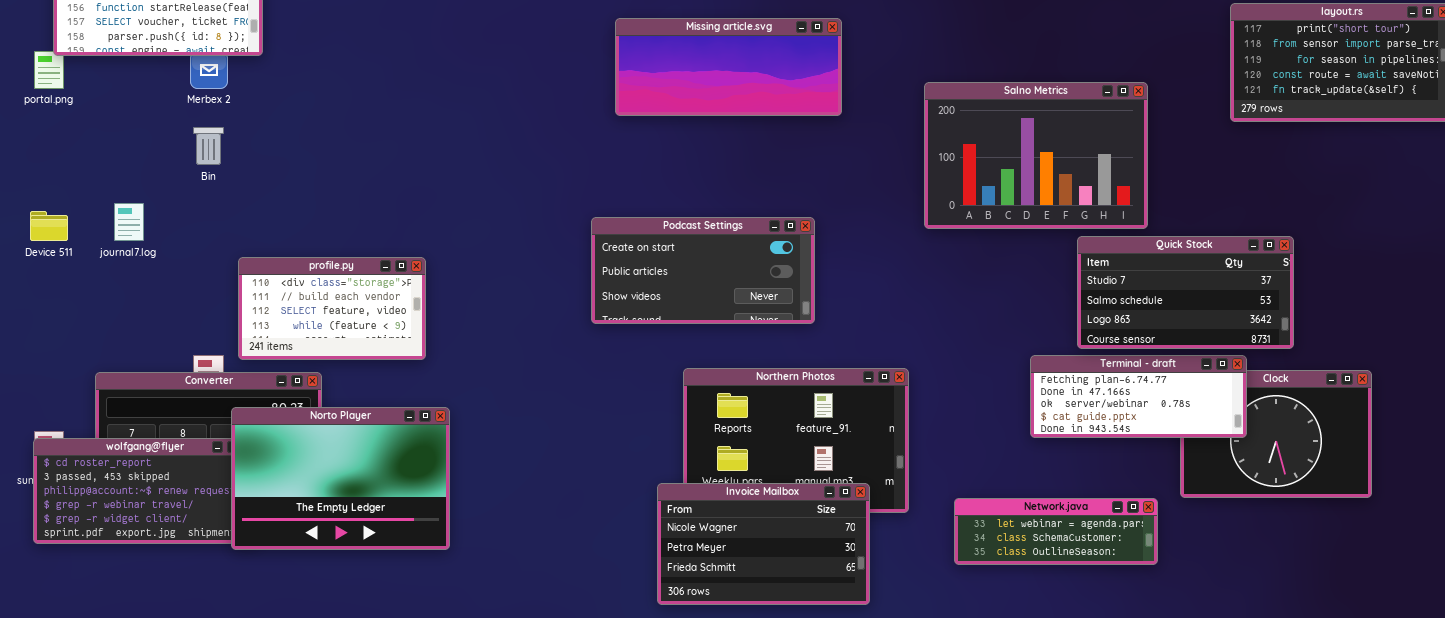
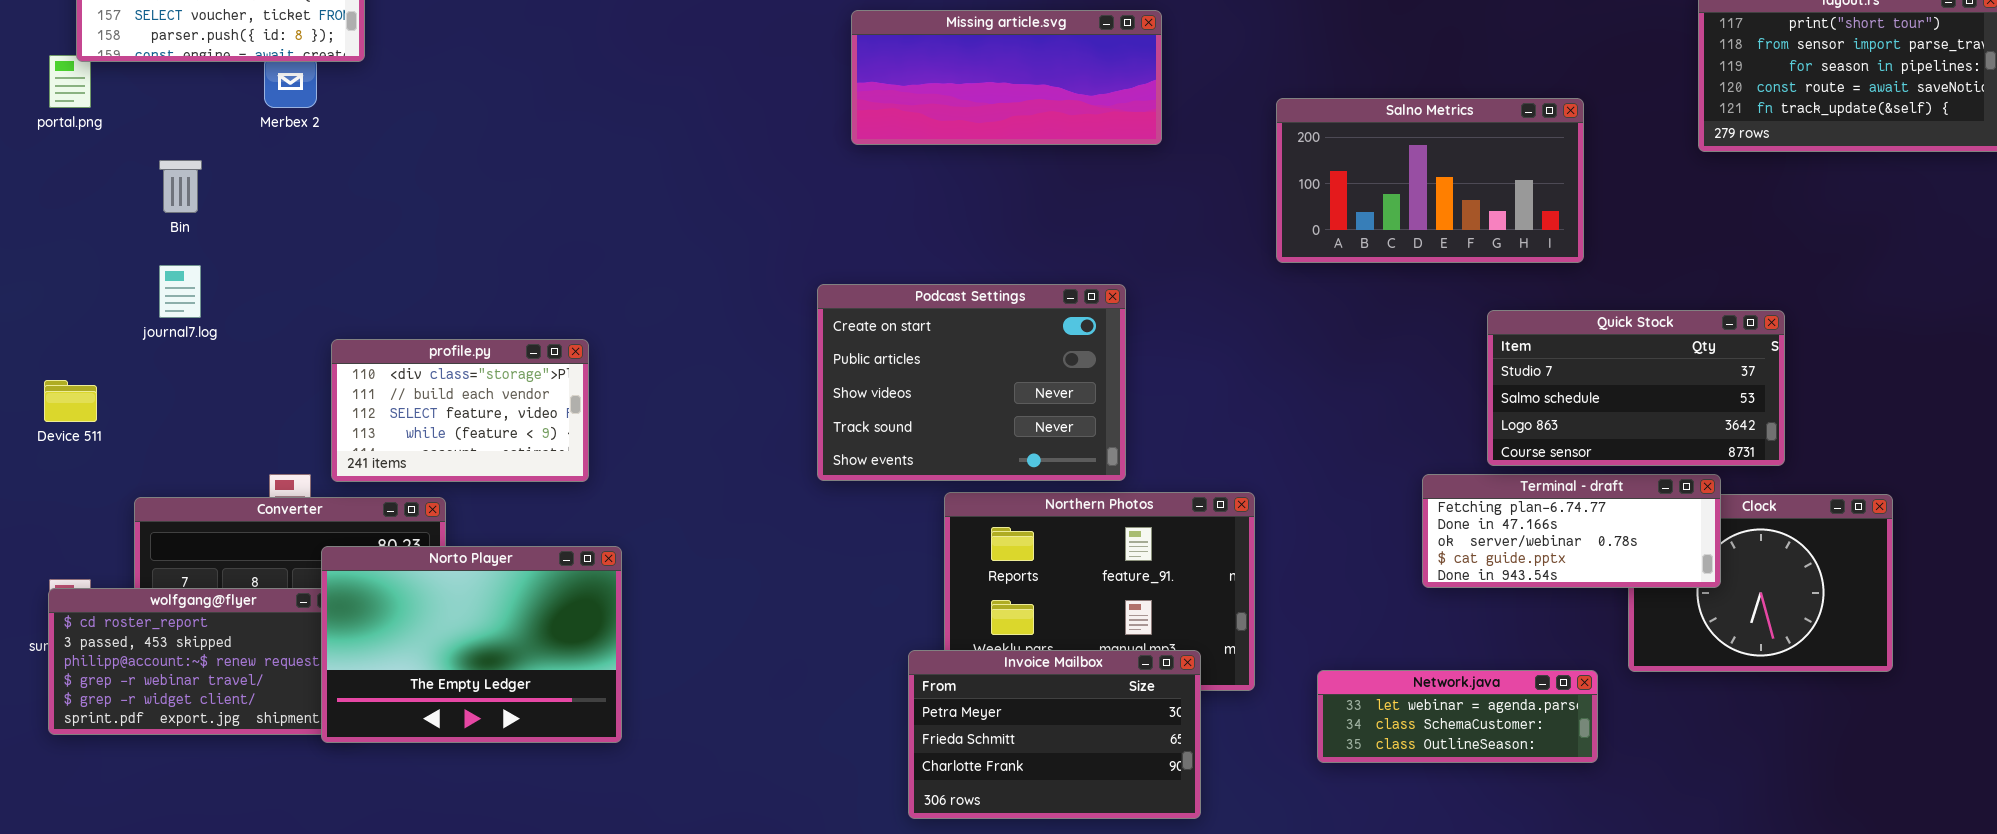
Salno Metrics: [924,82,1148,229] -> [1276,98,1584,263], resized
Bin: [193,127,224,165] -> [159,160,202,213], moved
Device 511: [30,211,68,241] -> [44,380,97,422], moved
Podcast Settings: [591,217,815,324] -> [817,284,1126,481], resized
Invoice Mailbox: [657,483,870,605] -> [908,650,1201,819], scrolled down 1 row

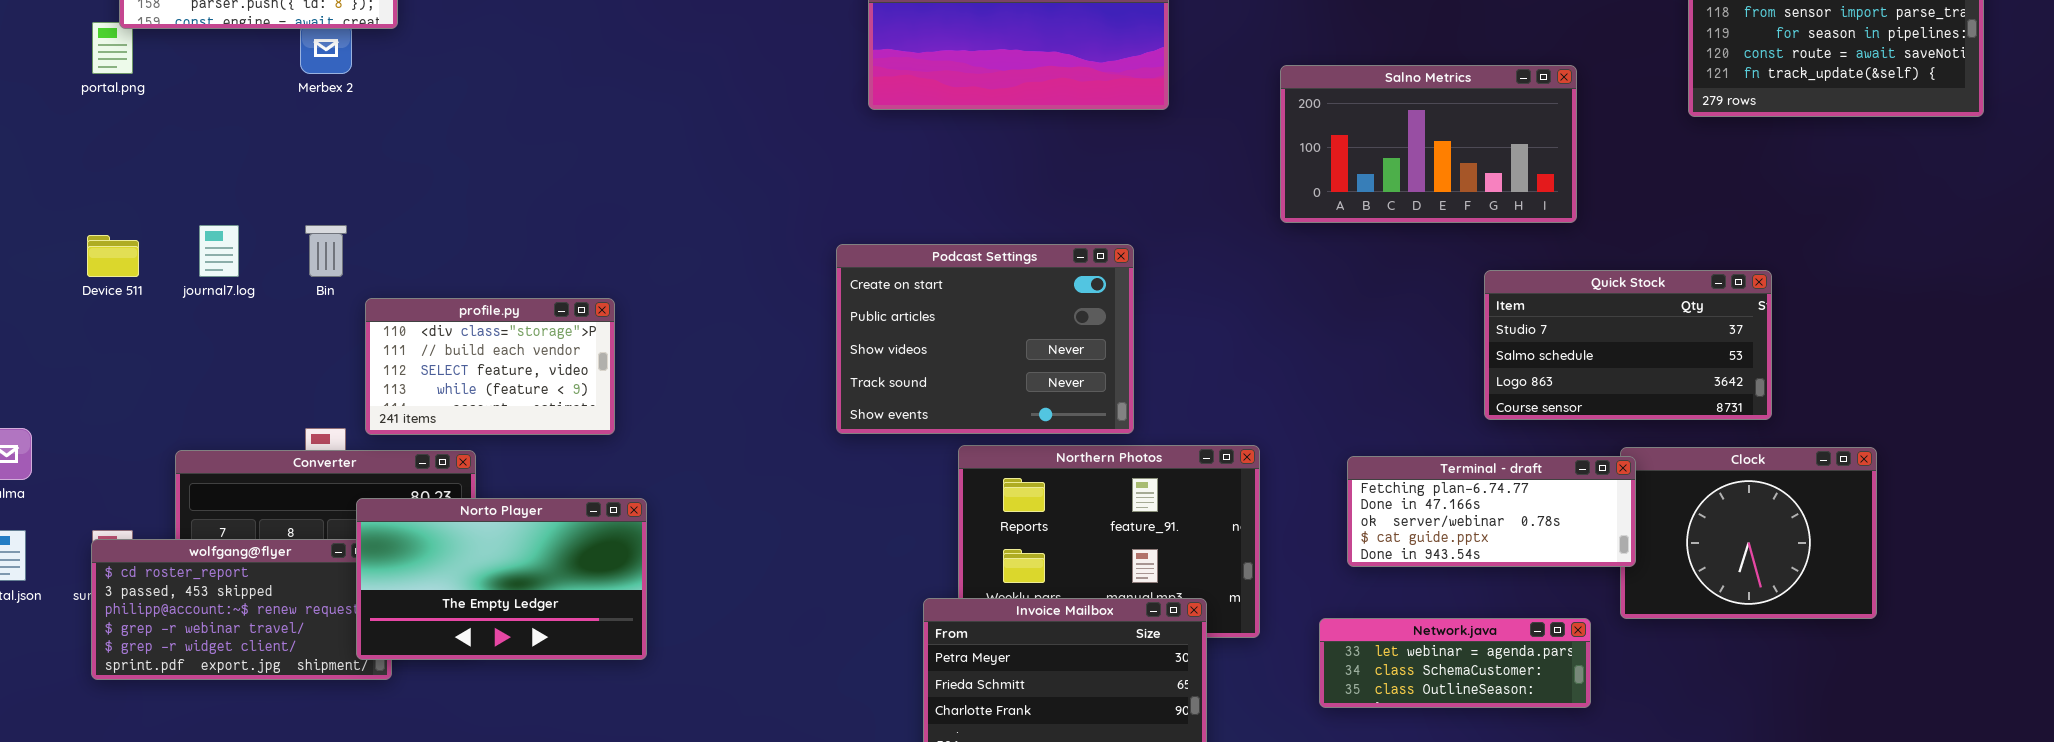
Bin: [159,160,202,213] -> [305,225,347,277], moved
Device 511: [44,380,97,422] -> [87,235,139,277], moved
Terminal - draft: [1422,474,1721,588] -> [1347,456,1636,567], moved
Norto Player: [321,546,622,743] -> [356,498,647,660], resized

